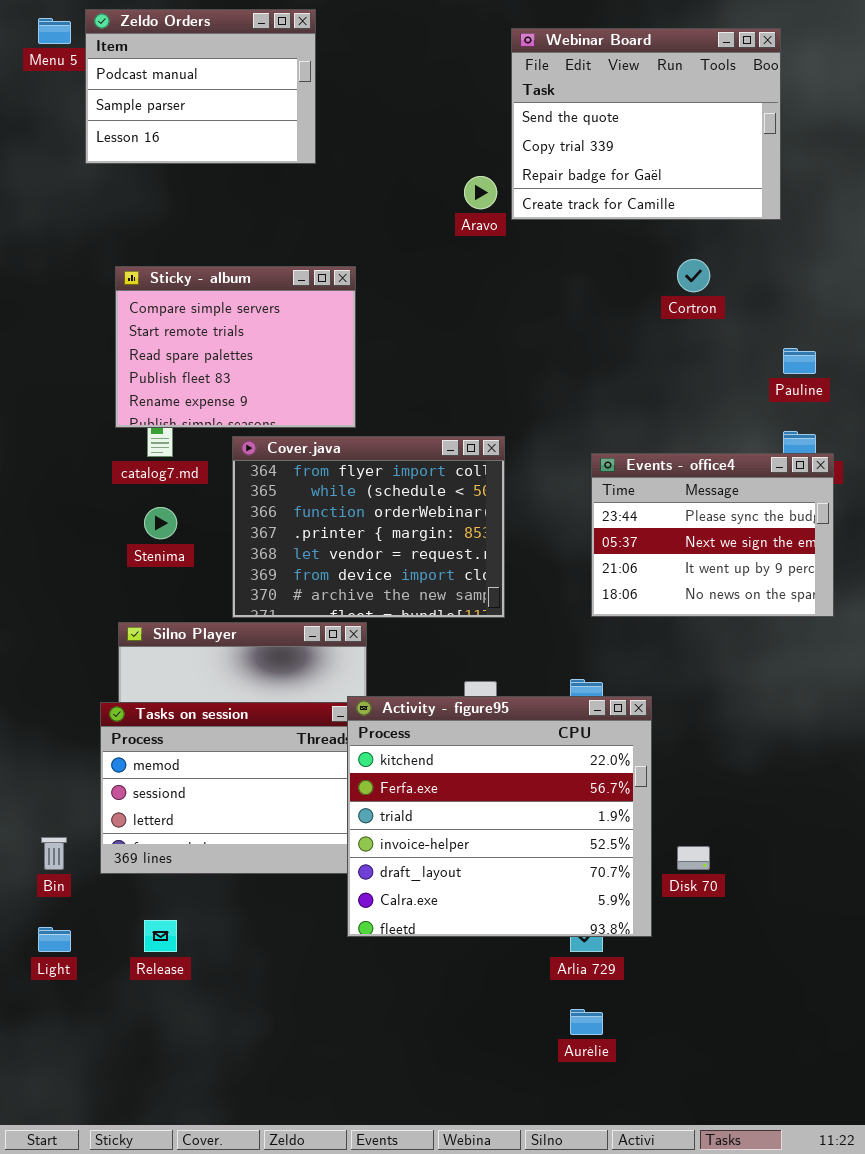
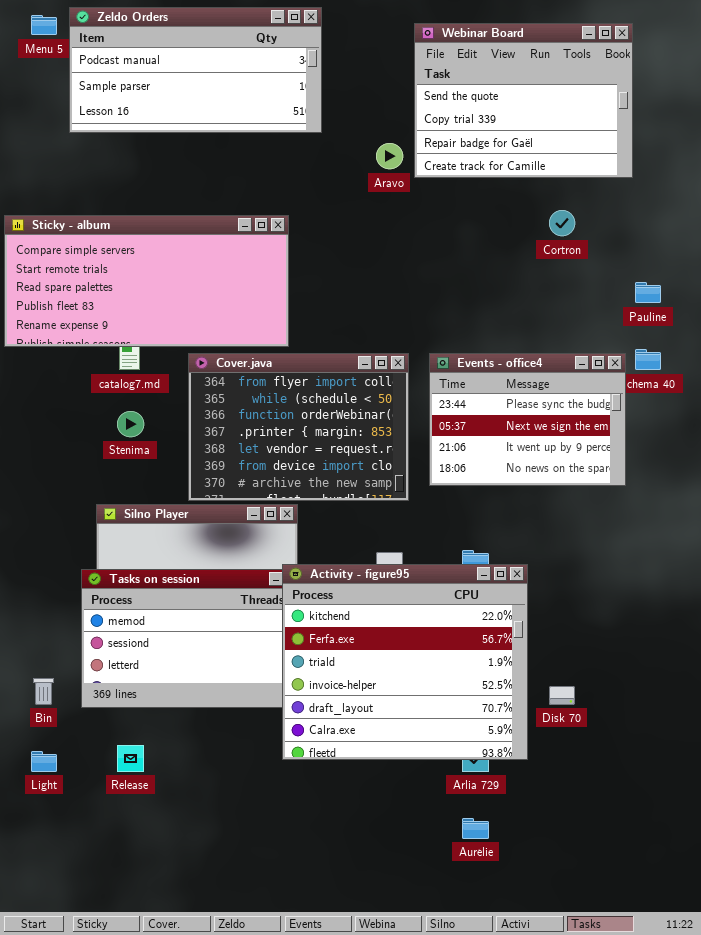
Zeldo Orders: [85,9,316,164] -> [69,7,322,133], resized
Sticky - album: [115,266,356,428] -> [4,215,289,347], resized
Events - office4: [591,453,834,617] -> [429,353,626,486], moved

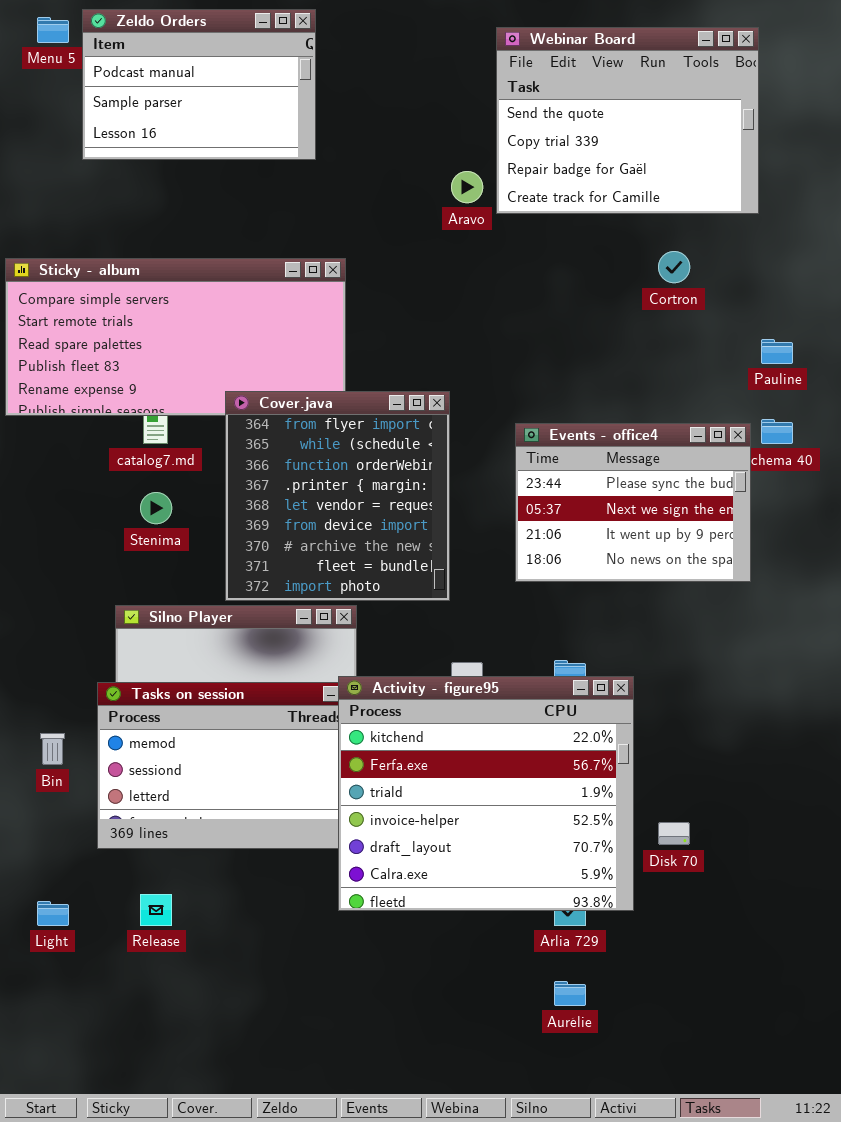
Zeldo Orders: [69,7,322,133] -> [82,9,316,160], resized
Cover.java: [188,353,409,501] -> [225,391,450,601], resized
Bin: [33,678,54,705] -> [40,733,65,765], moved

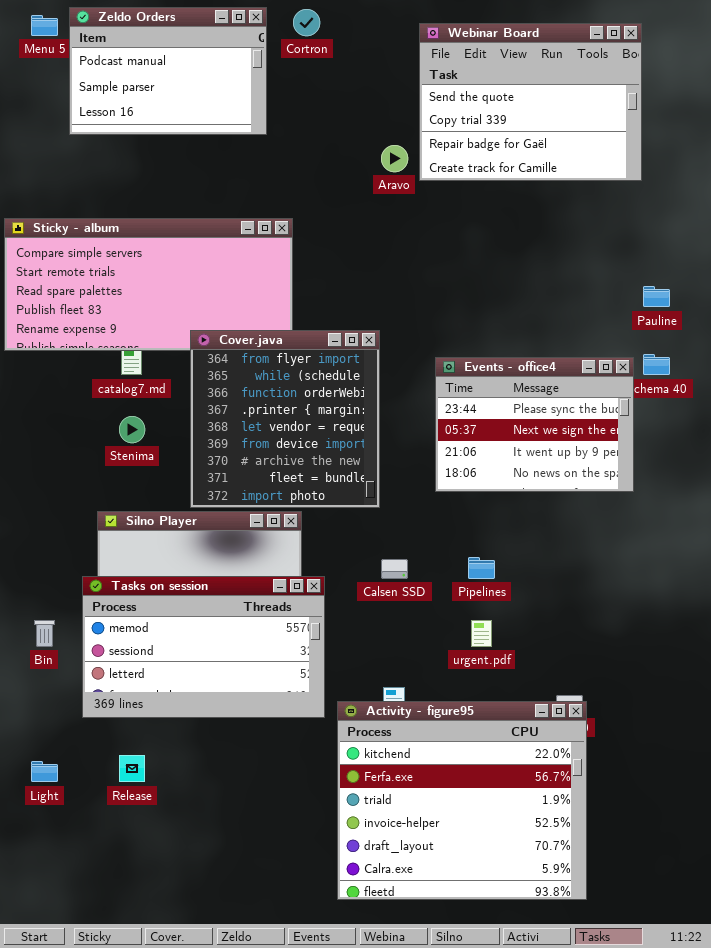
Cortron: [658,251,690,283] -> [293,9,320,36], moved
Activity - figure95: [338,676,634,911] -> [337,701,587,900], moved

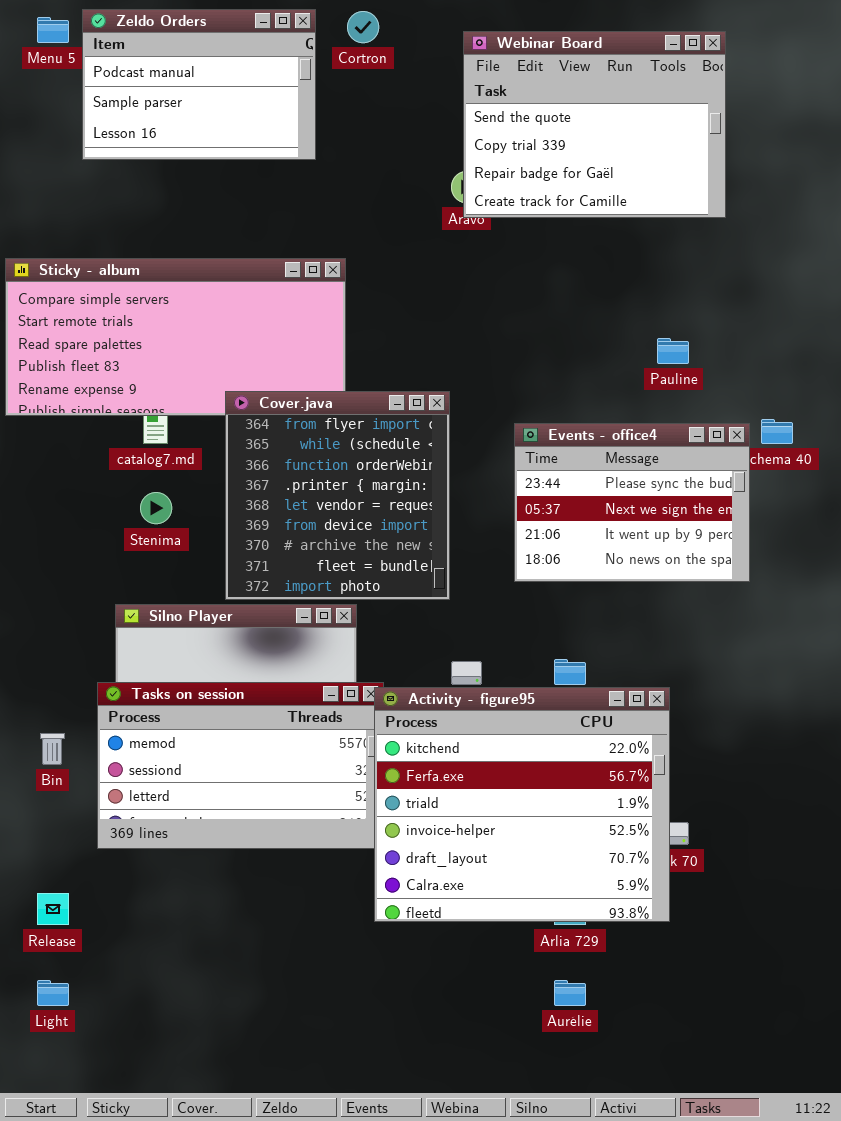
Webinar Board: [419,23,642,181] -> [463,31,726,218], moved
Pauline: [643,286,670,307] -> [657,338,689,364], moved
Activity - figure95: [337,701,587,900] -> [374,687,670,922], moved
Release: [119,755,145,782] -> [37,893,69,925], moved
Light: [31,761,58,782] -> [37,980,69,1006], moved

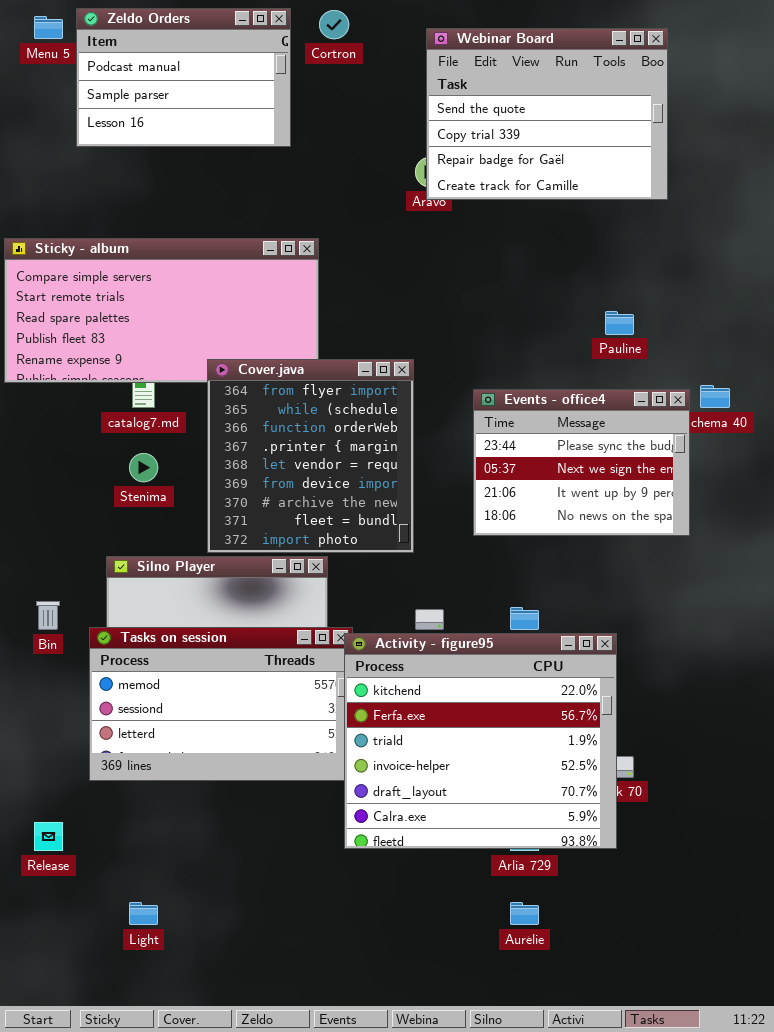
Bin: [40,733,65,765] -> [36,601,60,630], moved
Light: [37,980,69,1006] -> [129,902,158,925], moved

